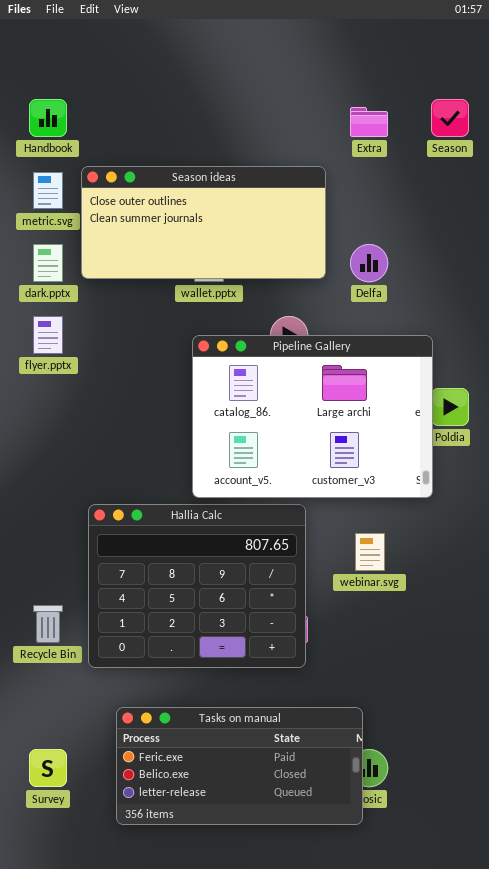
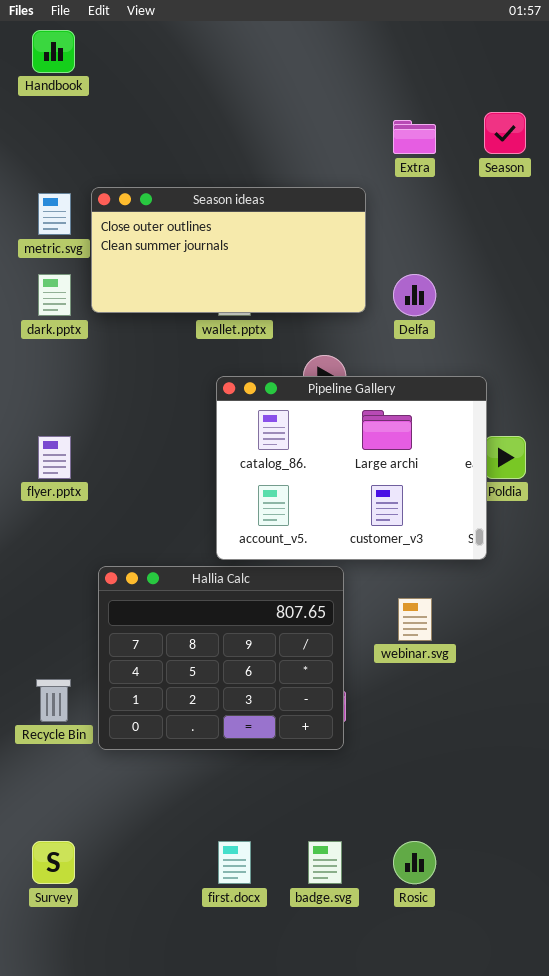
Handbook: [29,99,67,137] -> [32,30,75,73], moved
flyer.pptx: [33,316,63,354] -> [38,436,71,479], moved
Tasks on manual: [116,707,363,825] -> none, closed

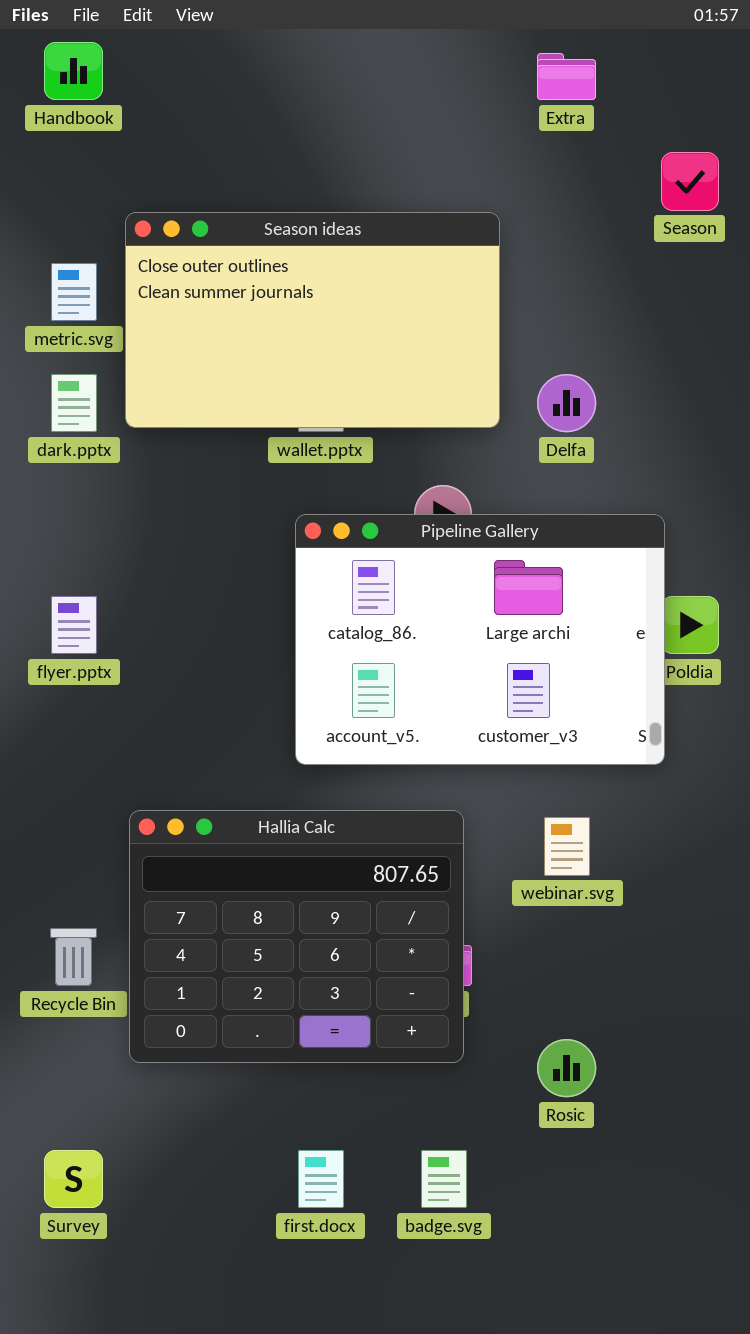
Extra: [393,120,436,154] -> [537,53,596,100], moved
Season ideas: [91,187,366,313] -> [125,212,500,428], resized
Hallia Calc: [98,566,344,750] -> [129,810,464,1063], moved
Rosic: [393,841,436,884] -> [537,1039,596,1097], moved

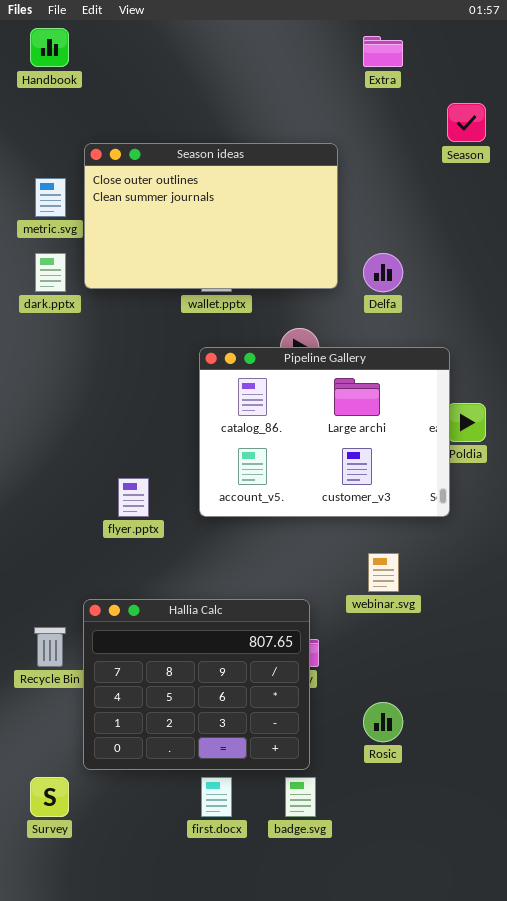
flyer.pptx: [51,596,97,654] -> [118,478,149,517], moved
Hallia Calc: [129,810,464,1063] -> [83,599,310,770], moved

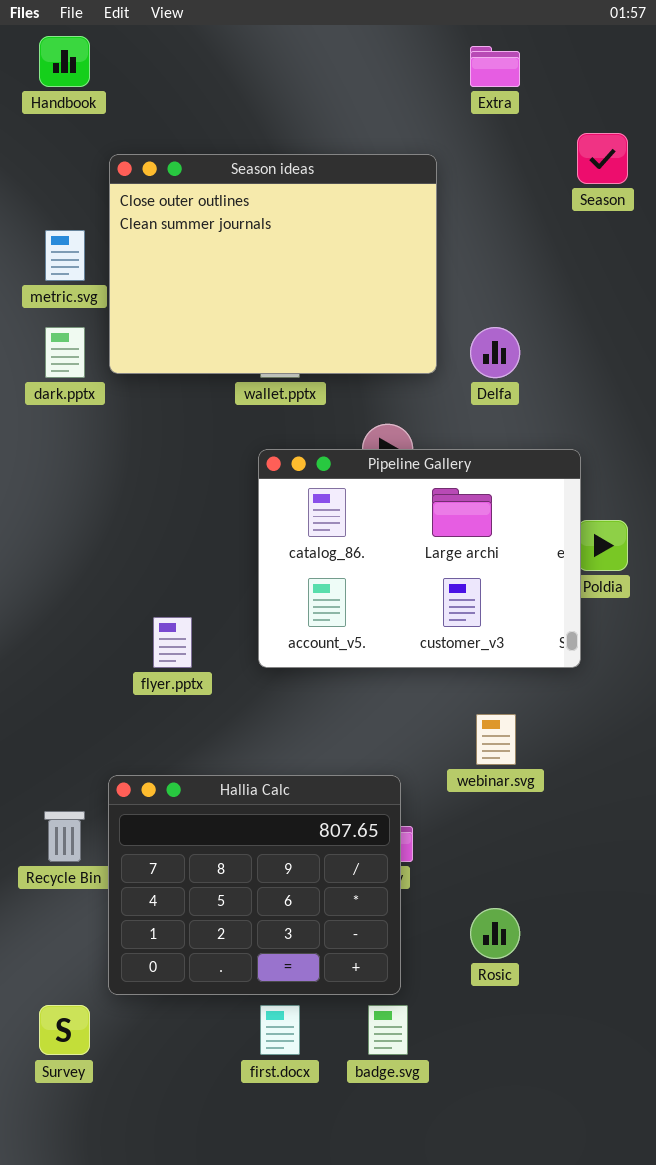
Season ideas: [84,143,338,289] -> [109,154,437,374], resized

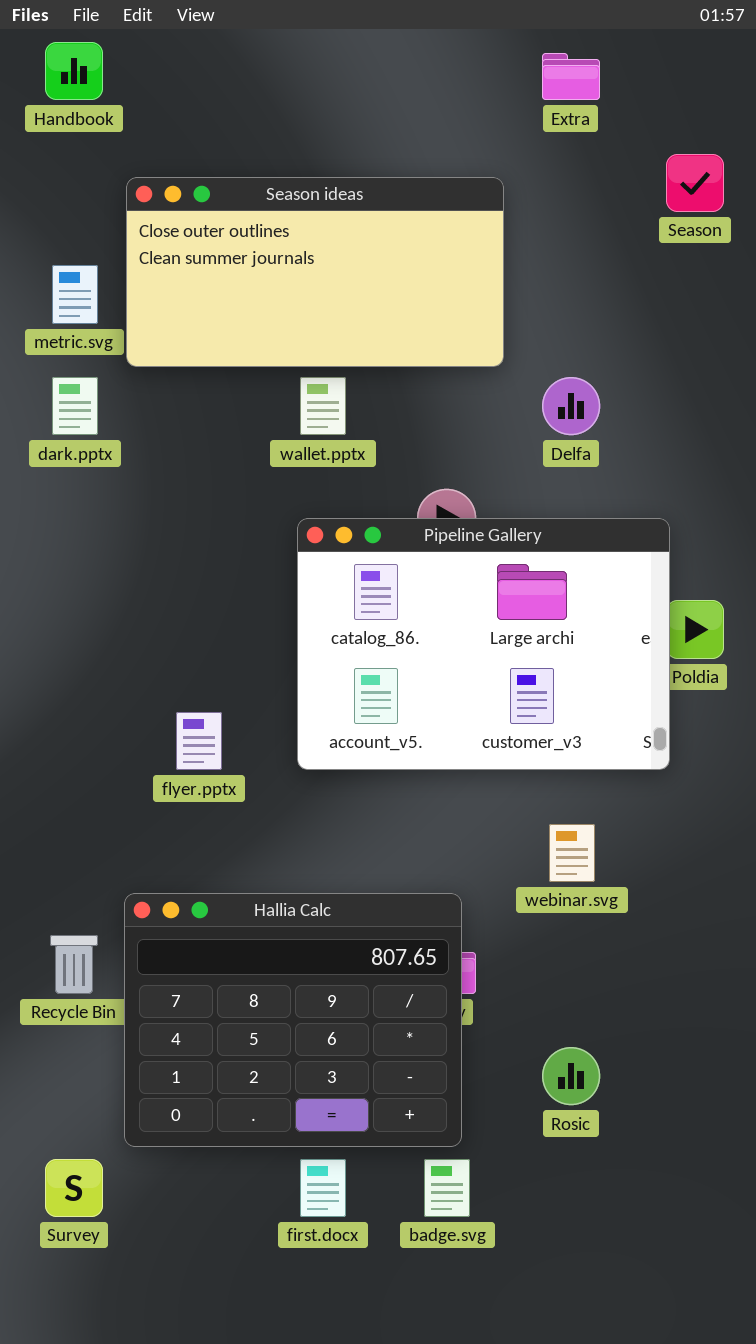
Season ideas: [109,154,437,374] -> [126,177,504,367], resized

